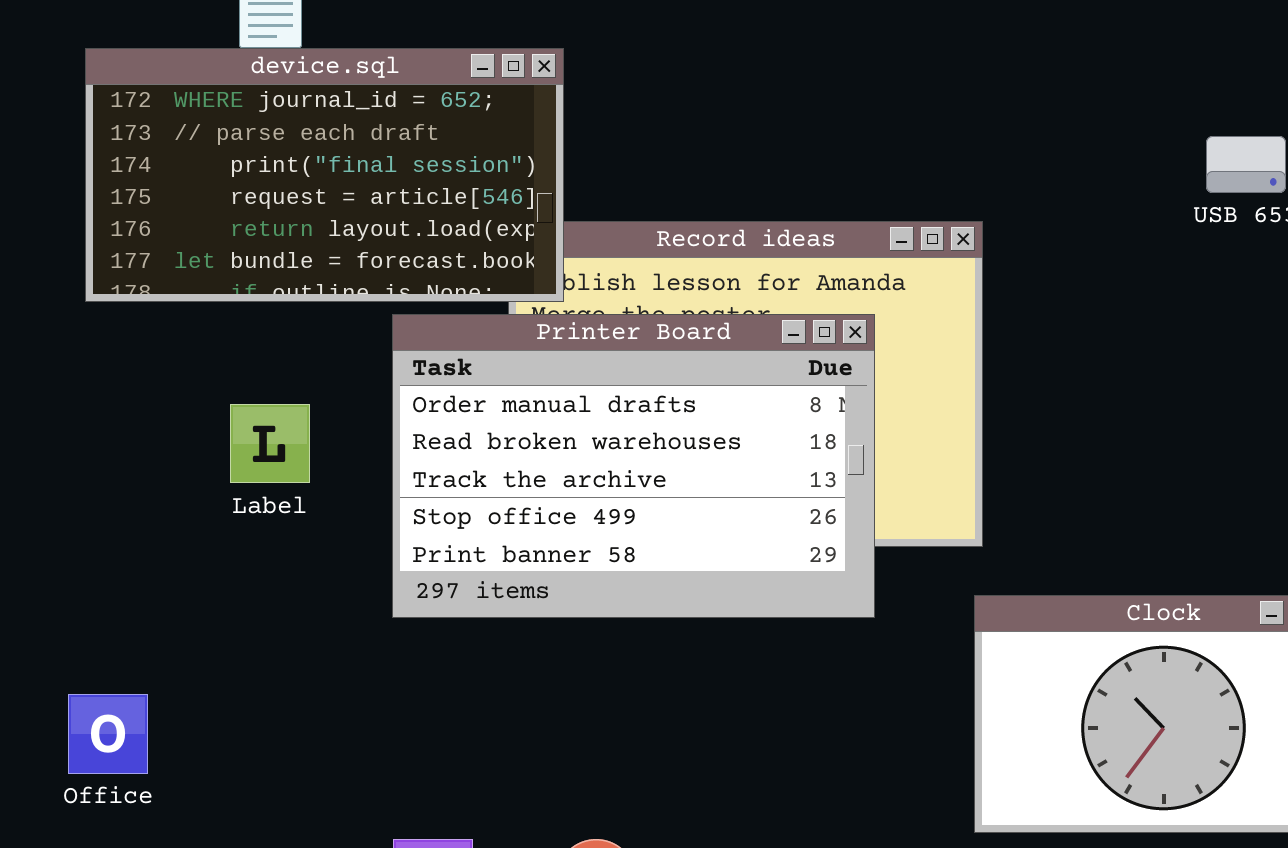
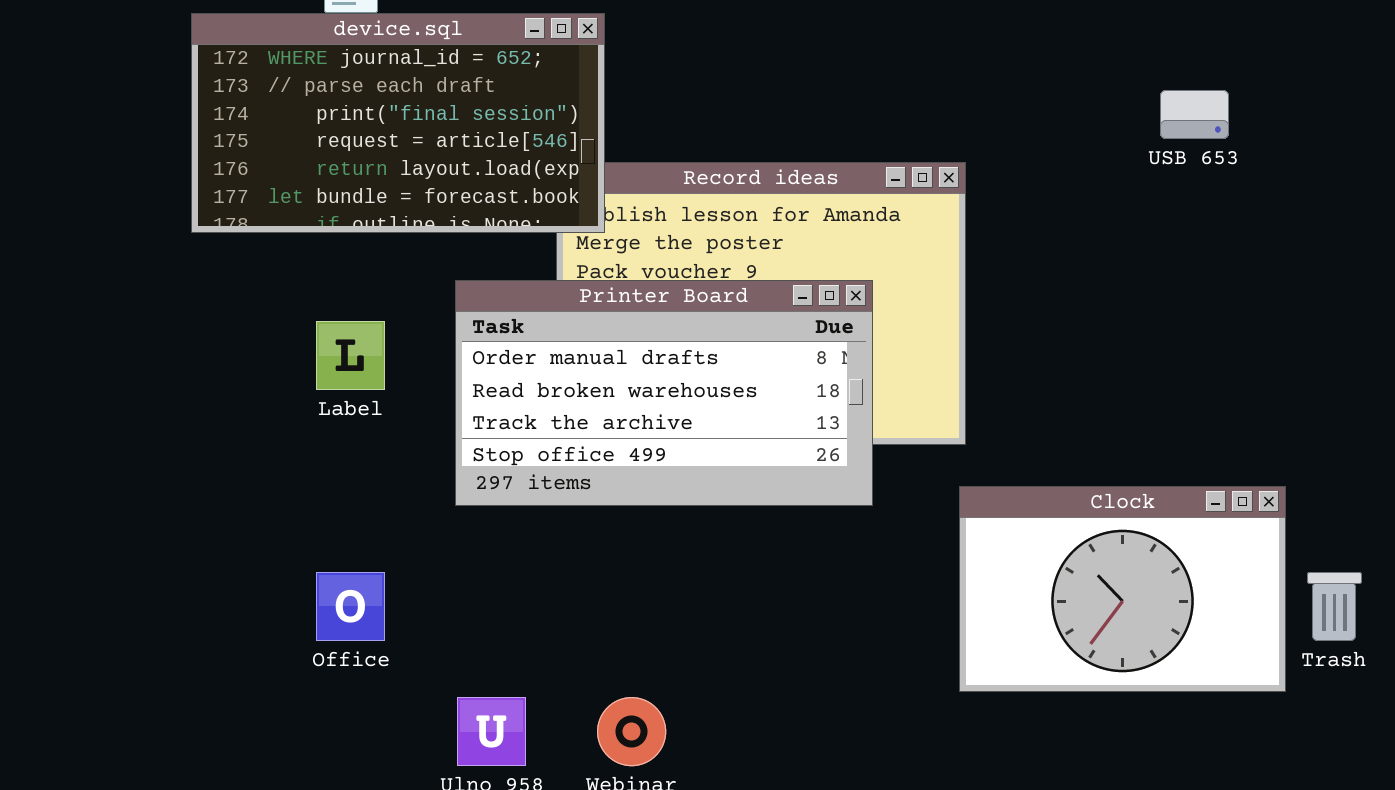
Printer Board: [392,314,875,618] -> [455,280,873,506], resized
Office: [68,694,148,774] -> [316,572,385,641], moved

